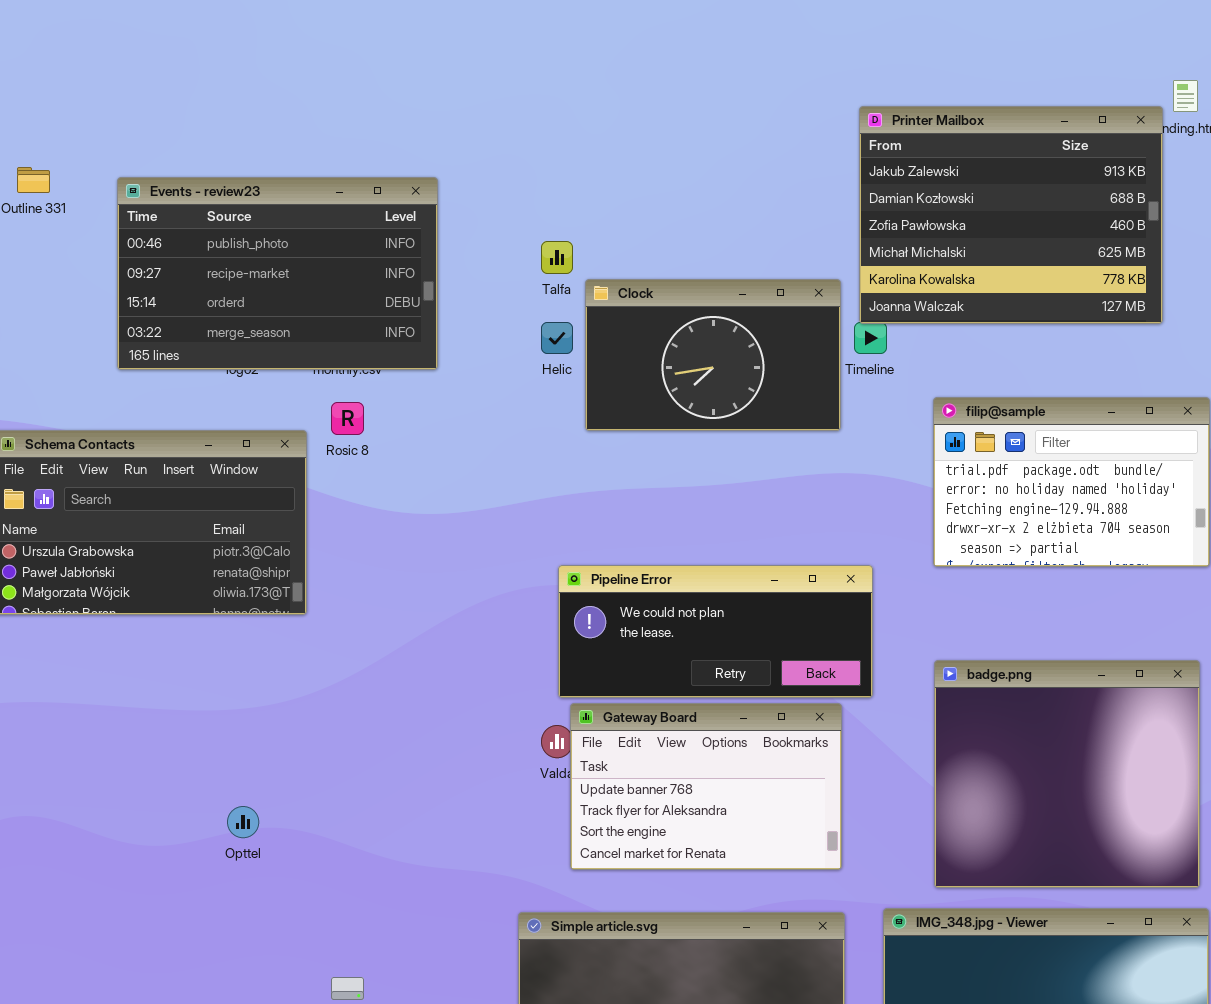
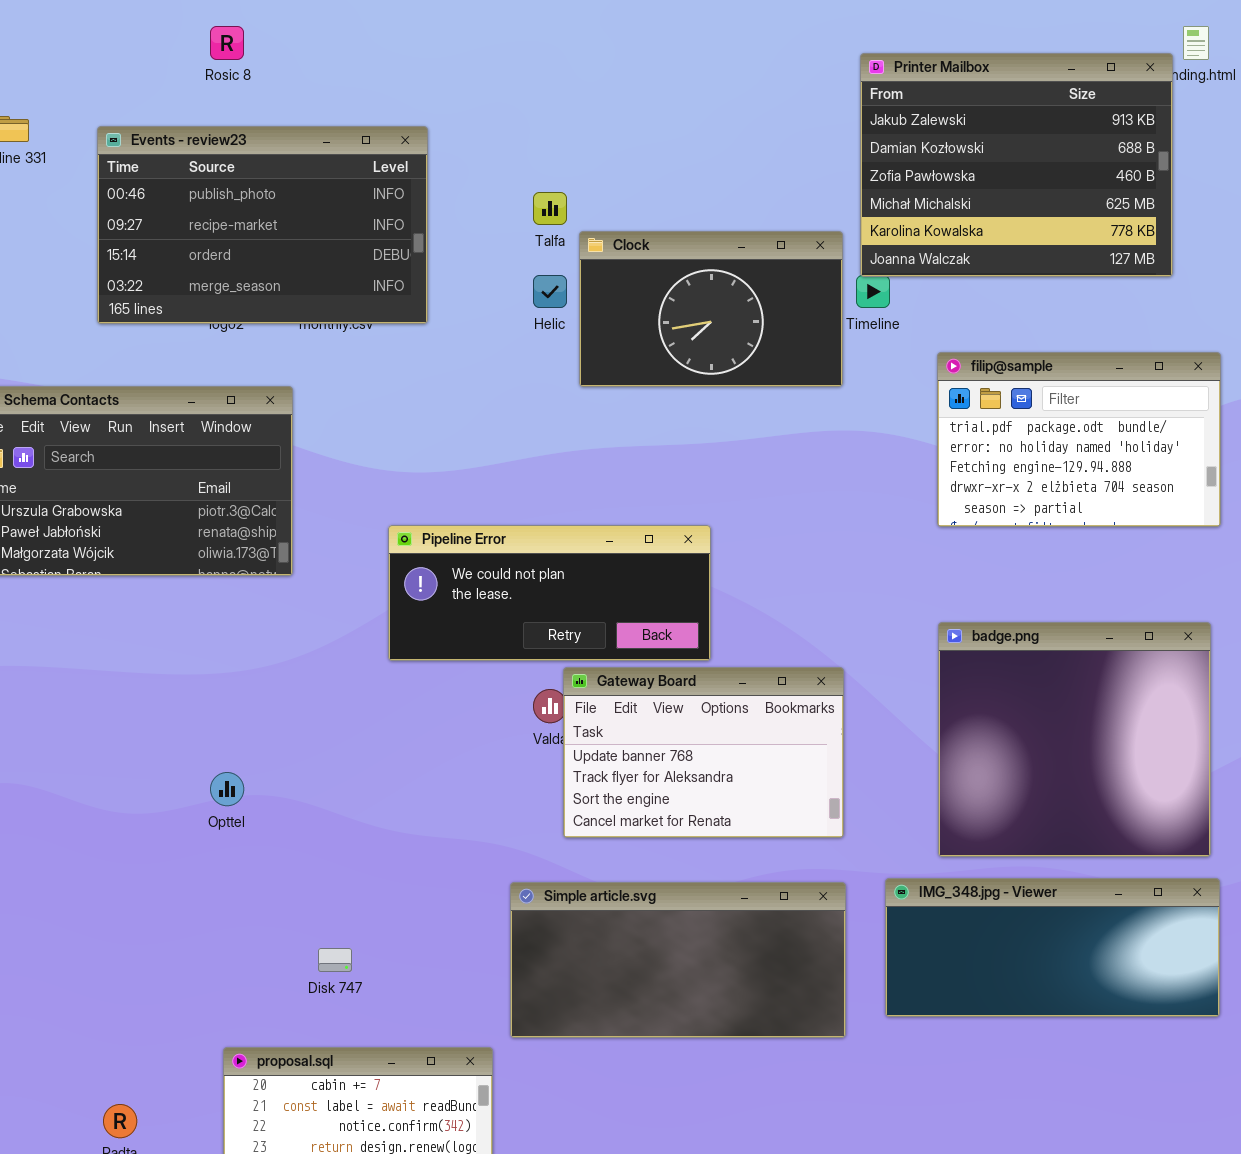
Rosic 8: [331,402,364,435] -> [210,26,244,60], moved
Pipeline Error: [558,565,873,698] -> [388,525,711,661], moved

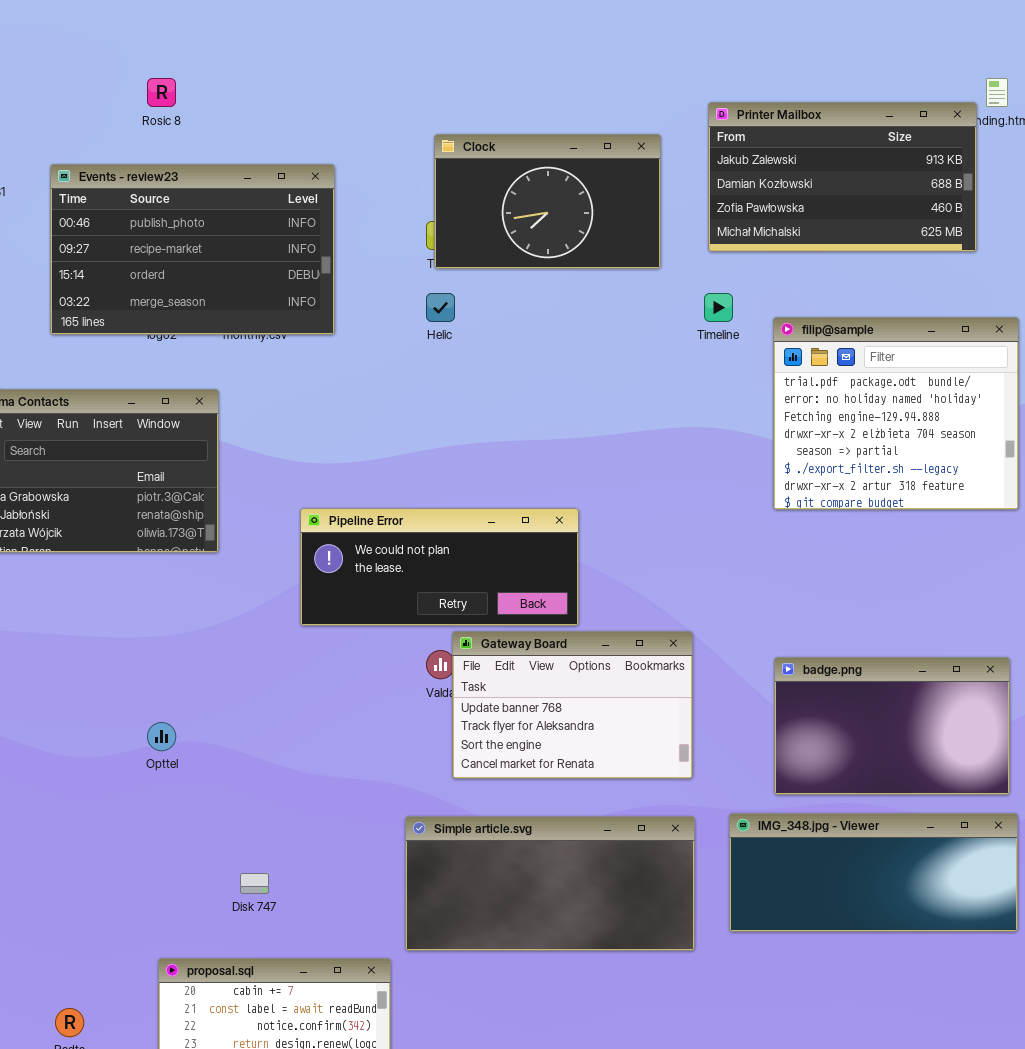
Printer Mailbox: [860,53,1173,277] -> [708,102,977,252], resized
Clock: [579,231,843,387] -> [434,134,661,269], moved
filip@sample: [937,352,1221,527] -> [773,317,1019,510], resized
badge.png: [938,622,1211,857] -> [774,657,1010,795], resized

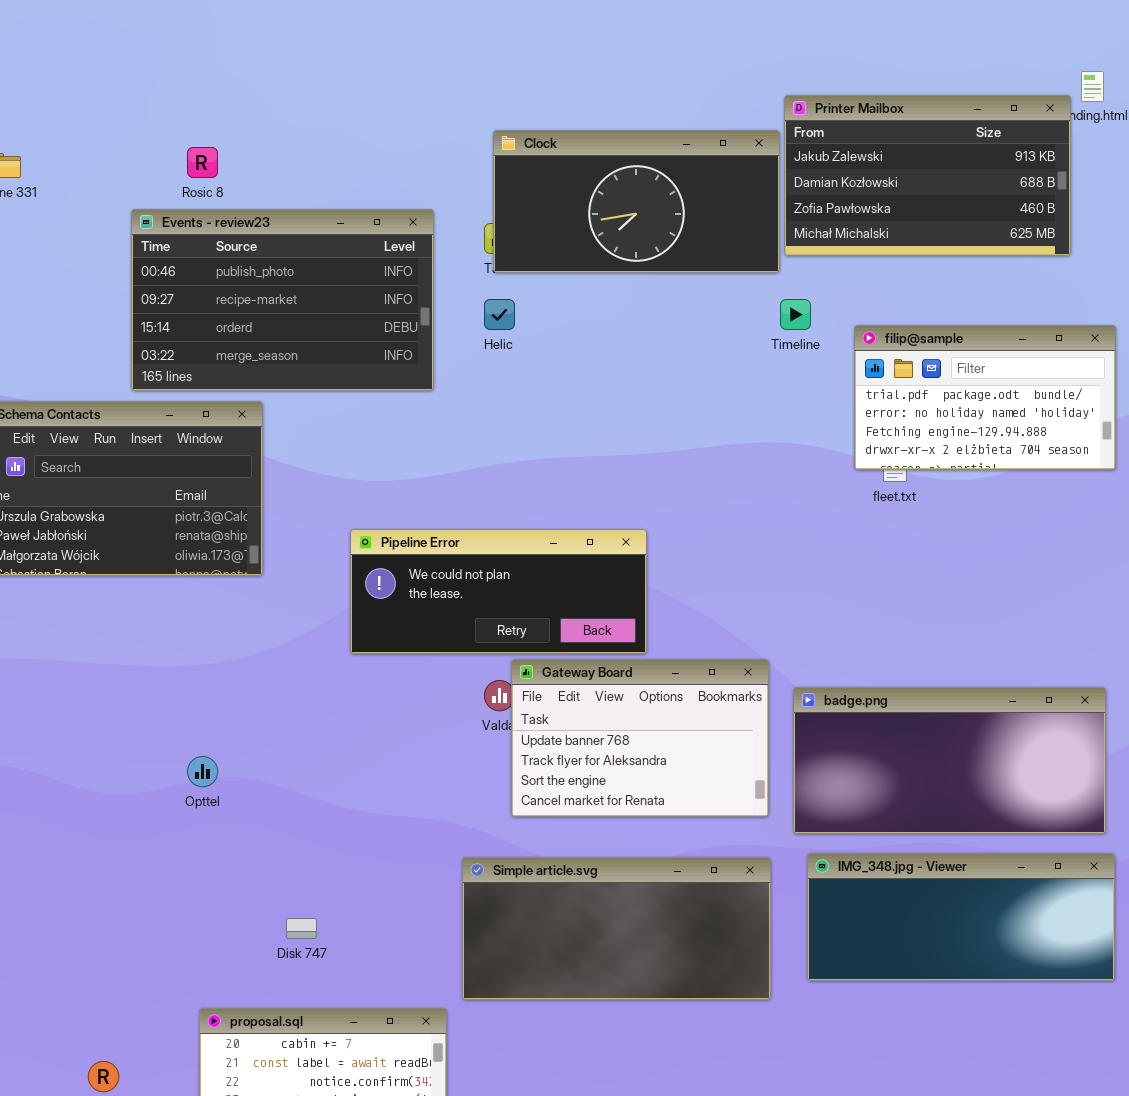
Rosic 8: [147,78,176,107] -> [187,147,218,178], moved
Clock: [434,134,661,269] -> [493,130,780,273], resized
Events - review23: [50,164,335,335] -> [131,209,434,391], moved
filip@sample: [773,317,1019,510] -> [854,325,1116,470], resized
badge.png: [774,657,1010,795] -> [793,687,1106,834], resized

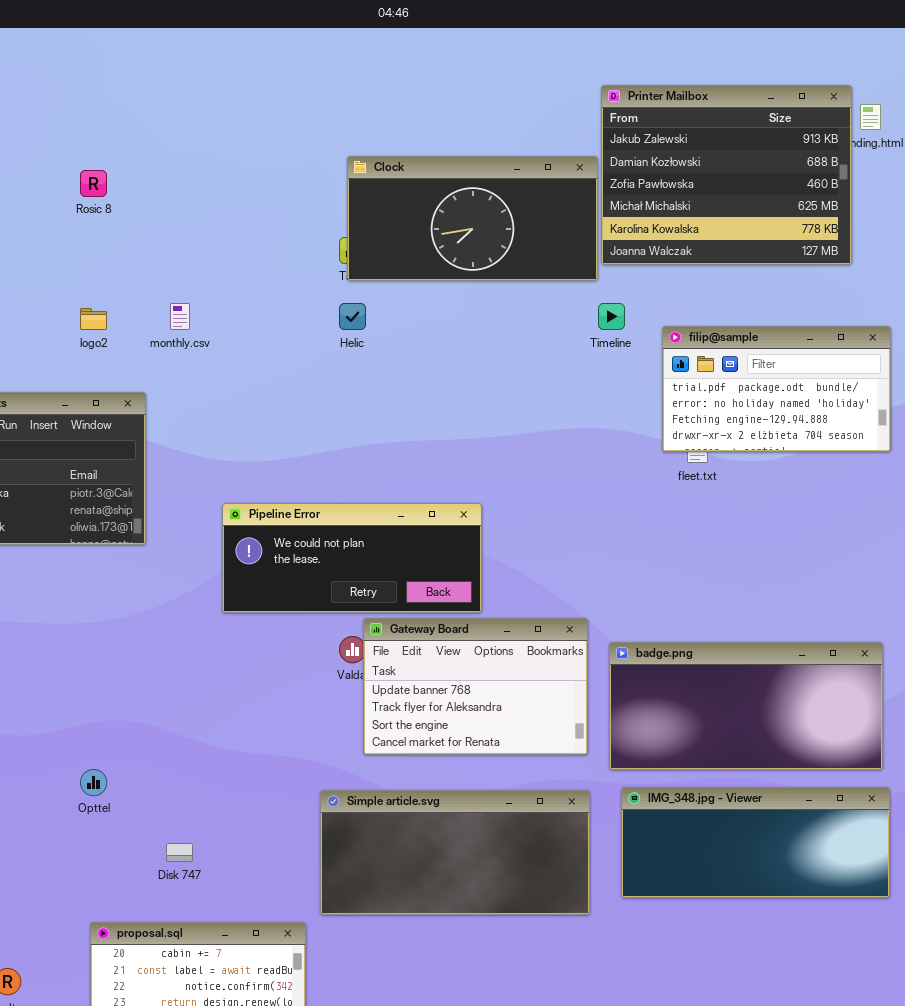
Printer Mailbox: [784,95,1071,256] -> [601,85,852,265], resized
Events - review23: [131,209,434,391] -> none, closed
Opttel: [187,756,218,787] -> [80,769,107,796], moved

